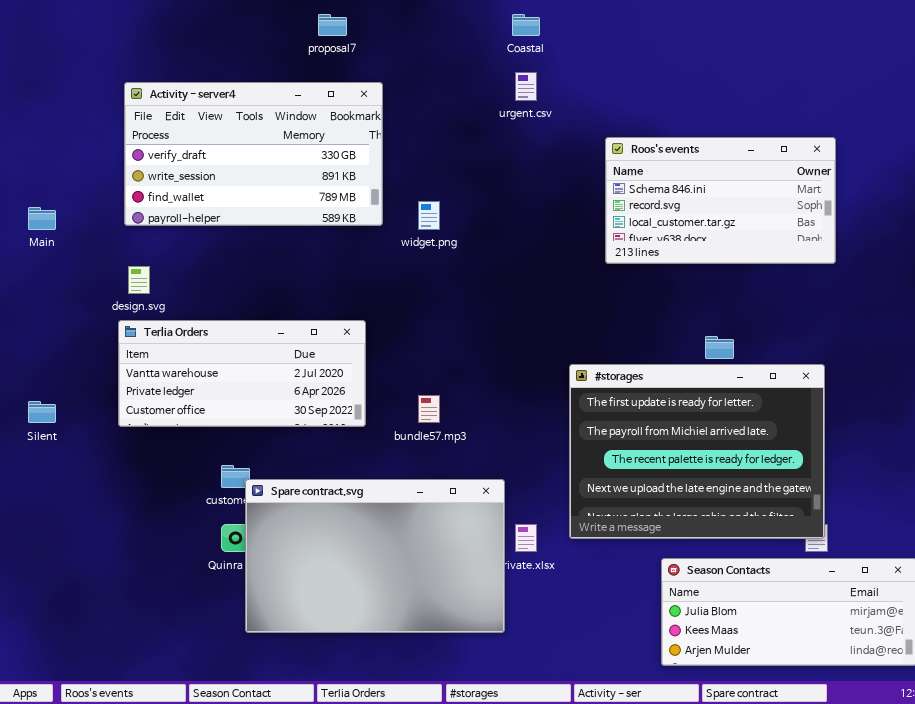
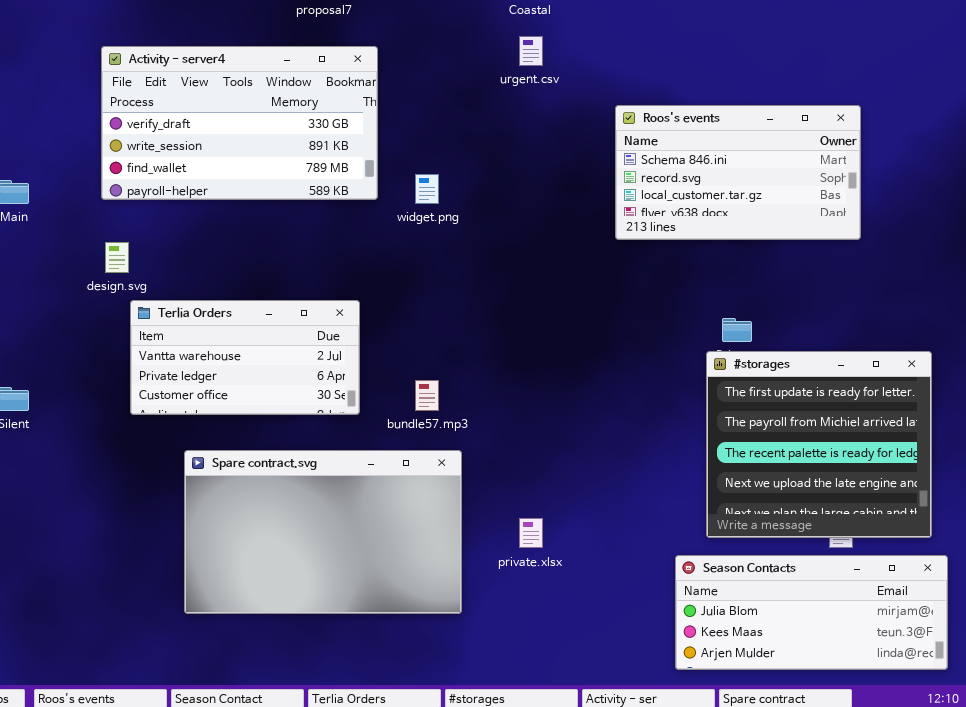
Terlia Orders: [118,320,366,427] -> [130,300,360,415], resized
#storages: [569,364,825,539] -> [706,351,932,538], moved, resized
Spare contract.svg: [245,479,505,633] -> [184,450,462,614], moved

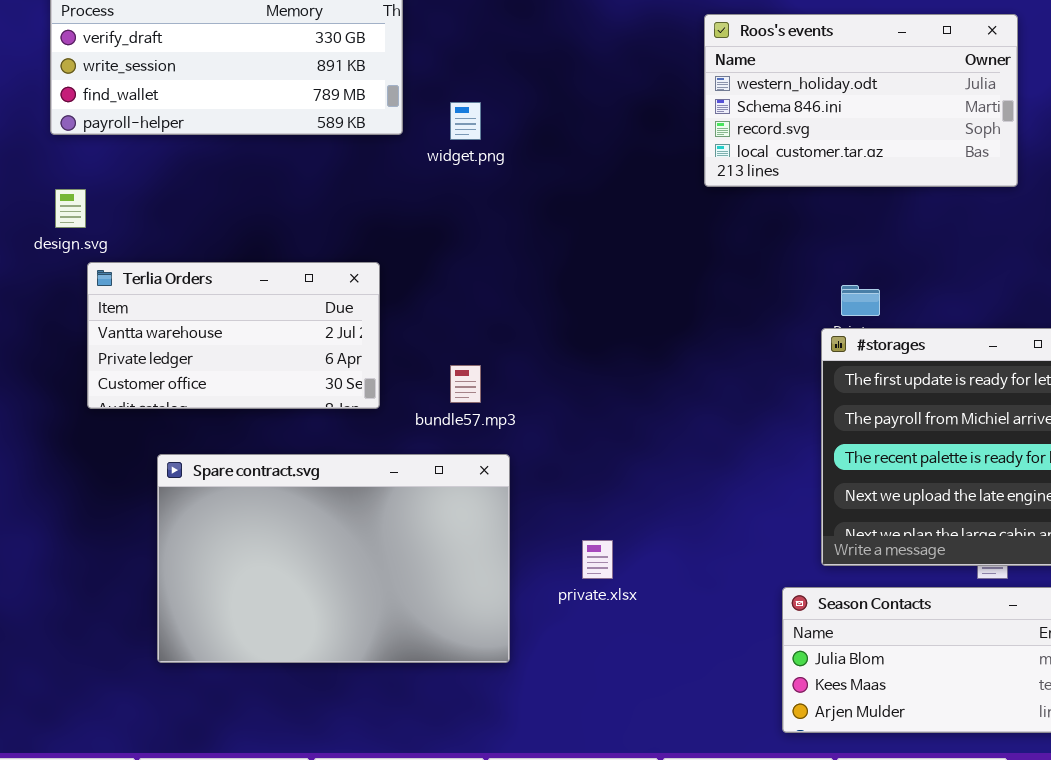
Roos's events: [615,105,861,240] -> [704,14,1018,187], scrolled up 1 row

